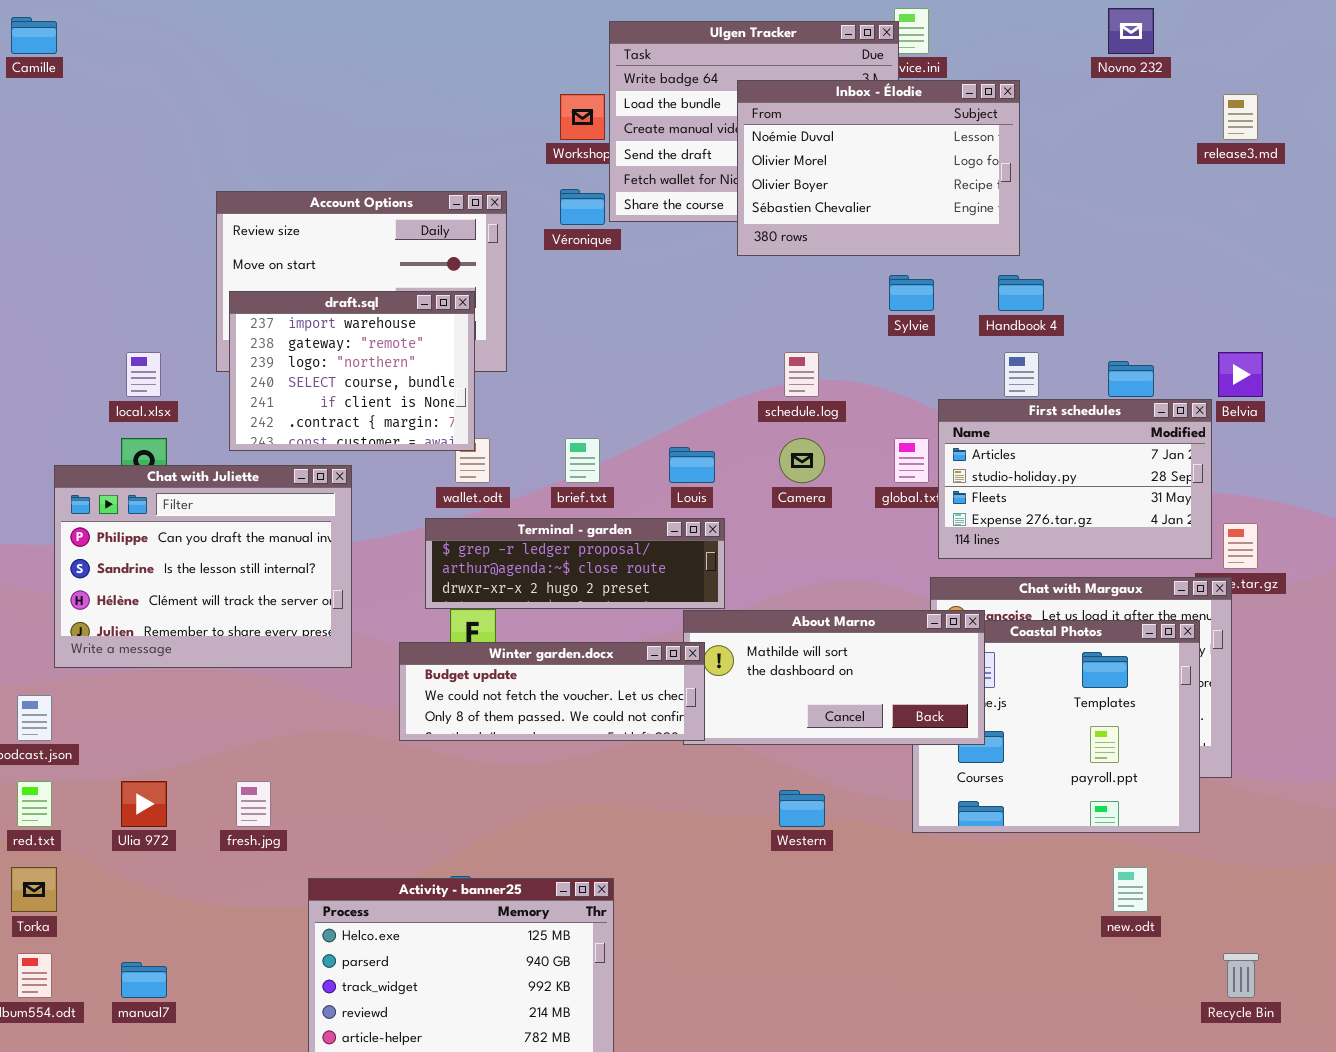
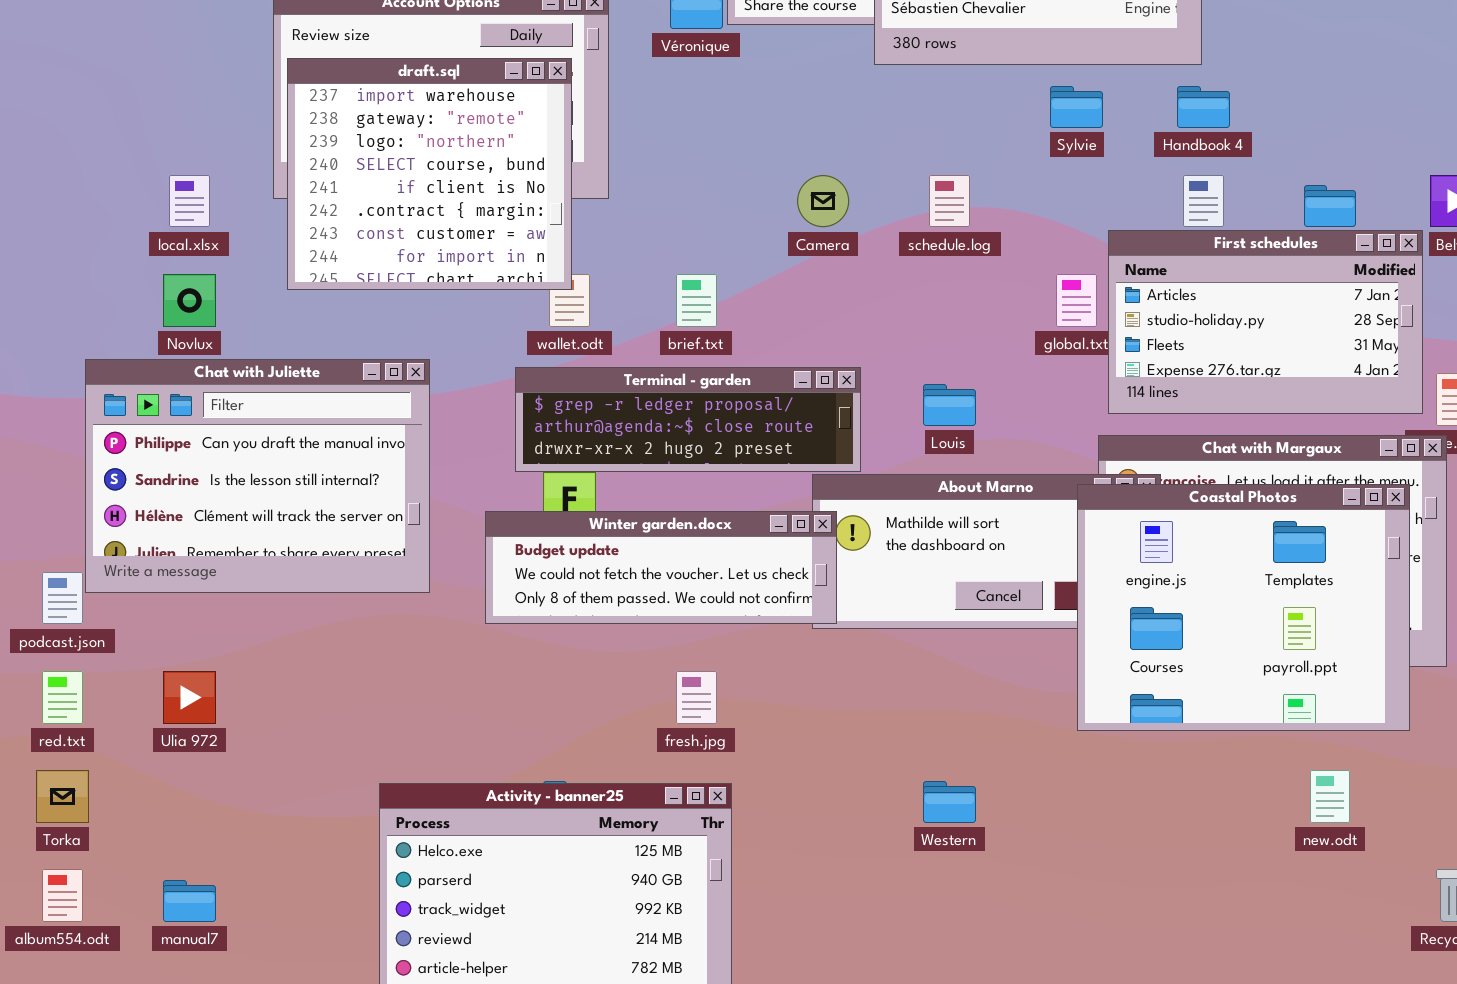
draft.sql: [229,291,475,451] -> [287,58,572,290], resized
Camera: [779,438,825,483] -> [797,175,849,227], moved
Louis: [669,447,715,483] -> [923,384,976,426], moved
Chat with Juliette: [54,465,352,668] -> [85,359,430,593], moved
Coastal Photos: [912,620,1200,833] -> [1077,484,1410,731], raised
fresh.jpg: [236,781,271,827] -> [676,671,717,724], moved
Western: [779,790,825,827] -> [923,781,976,823], moved

